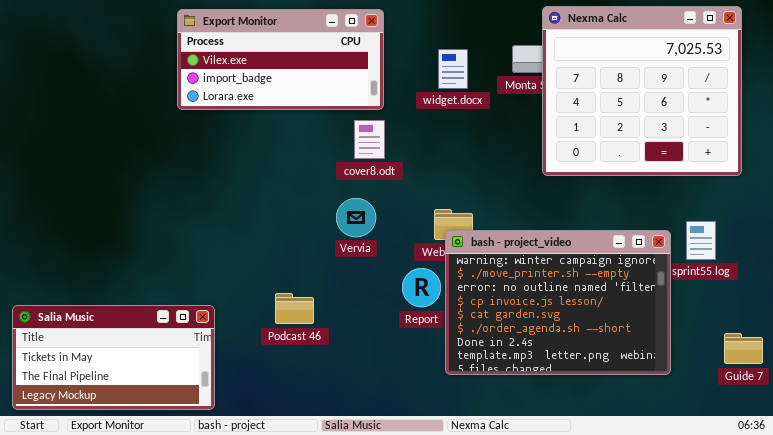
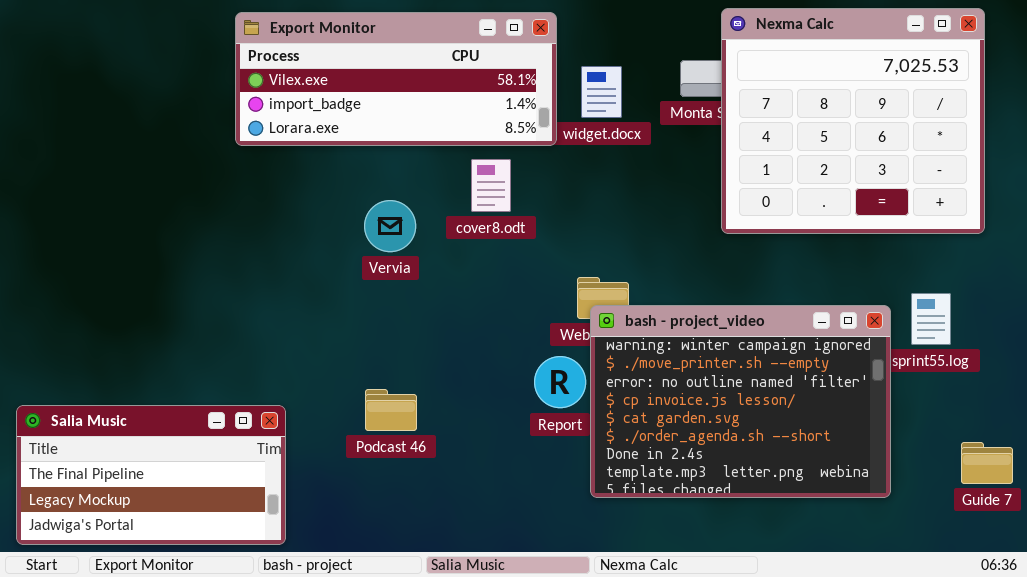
Export Monitor: [177,9,384,110] -> [235,12,557,146], resized
Vervia: [336,198,376,237] -> [364,200,416,252], moved
Salia Music: [12,305,215,410] -> [16,405,286,545], scrolled down 1 row

